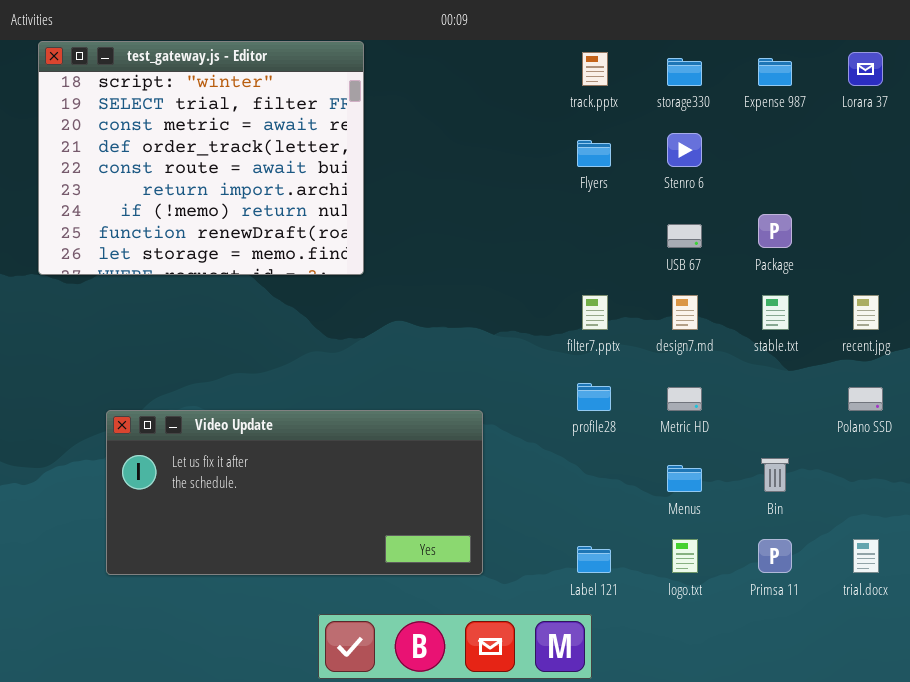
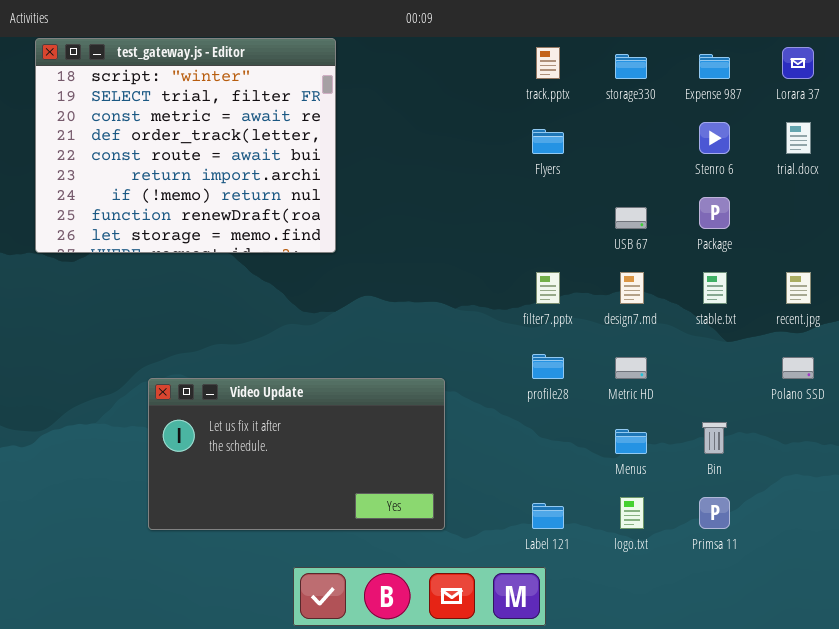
Stenro 6: [667,133,702,167] -> [699,122,730,154], moved
Video Update: [106,410,483,575] -> [148,378,445,530], resized
trial.docx: [853,539,879,573] -> [786,122,811,154], moved

